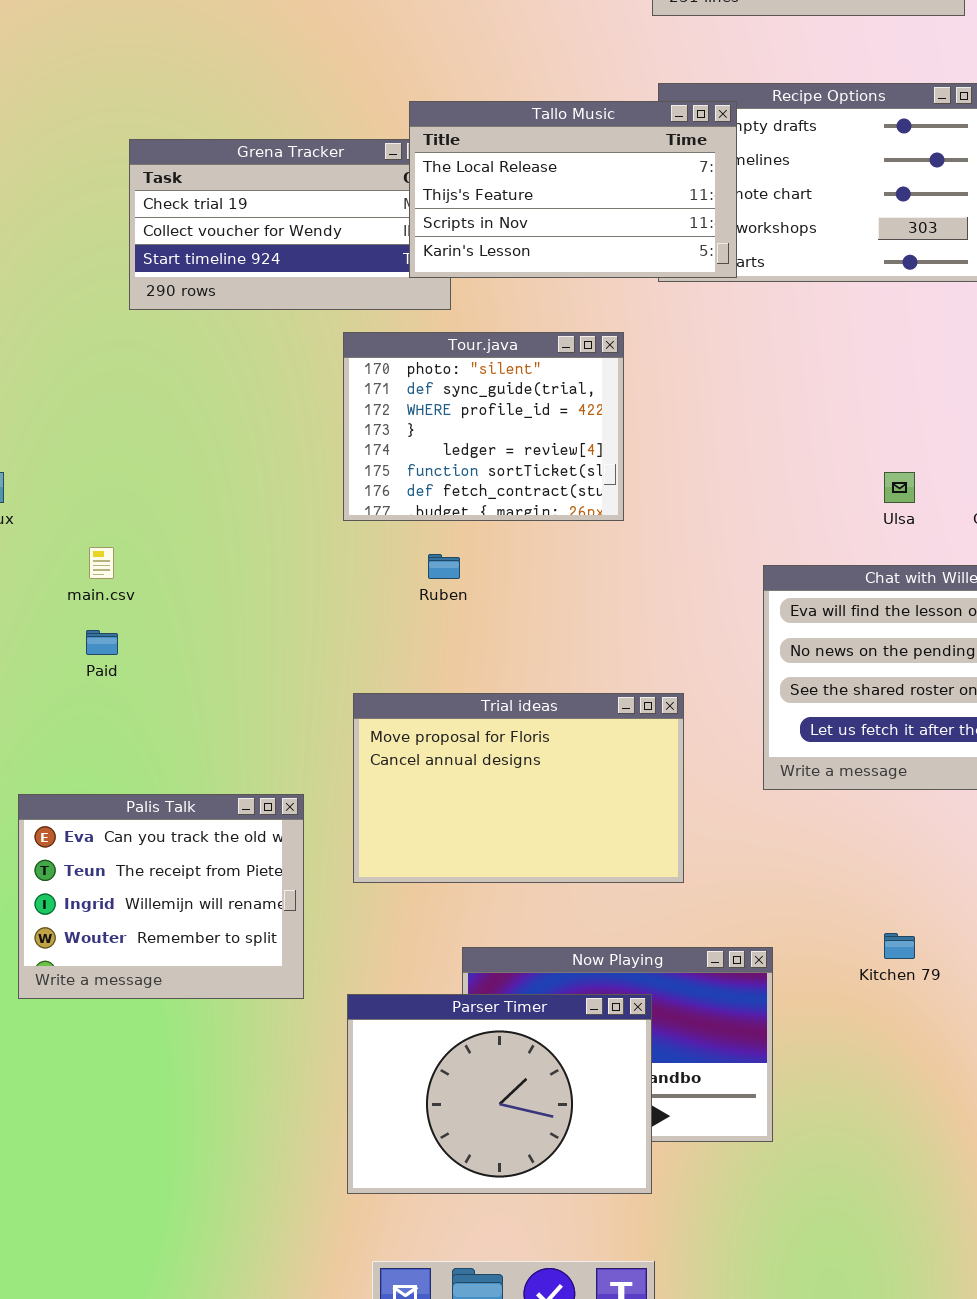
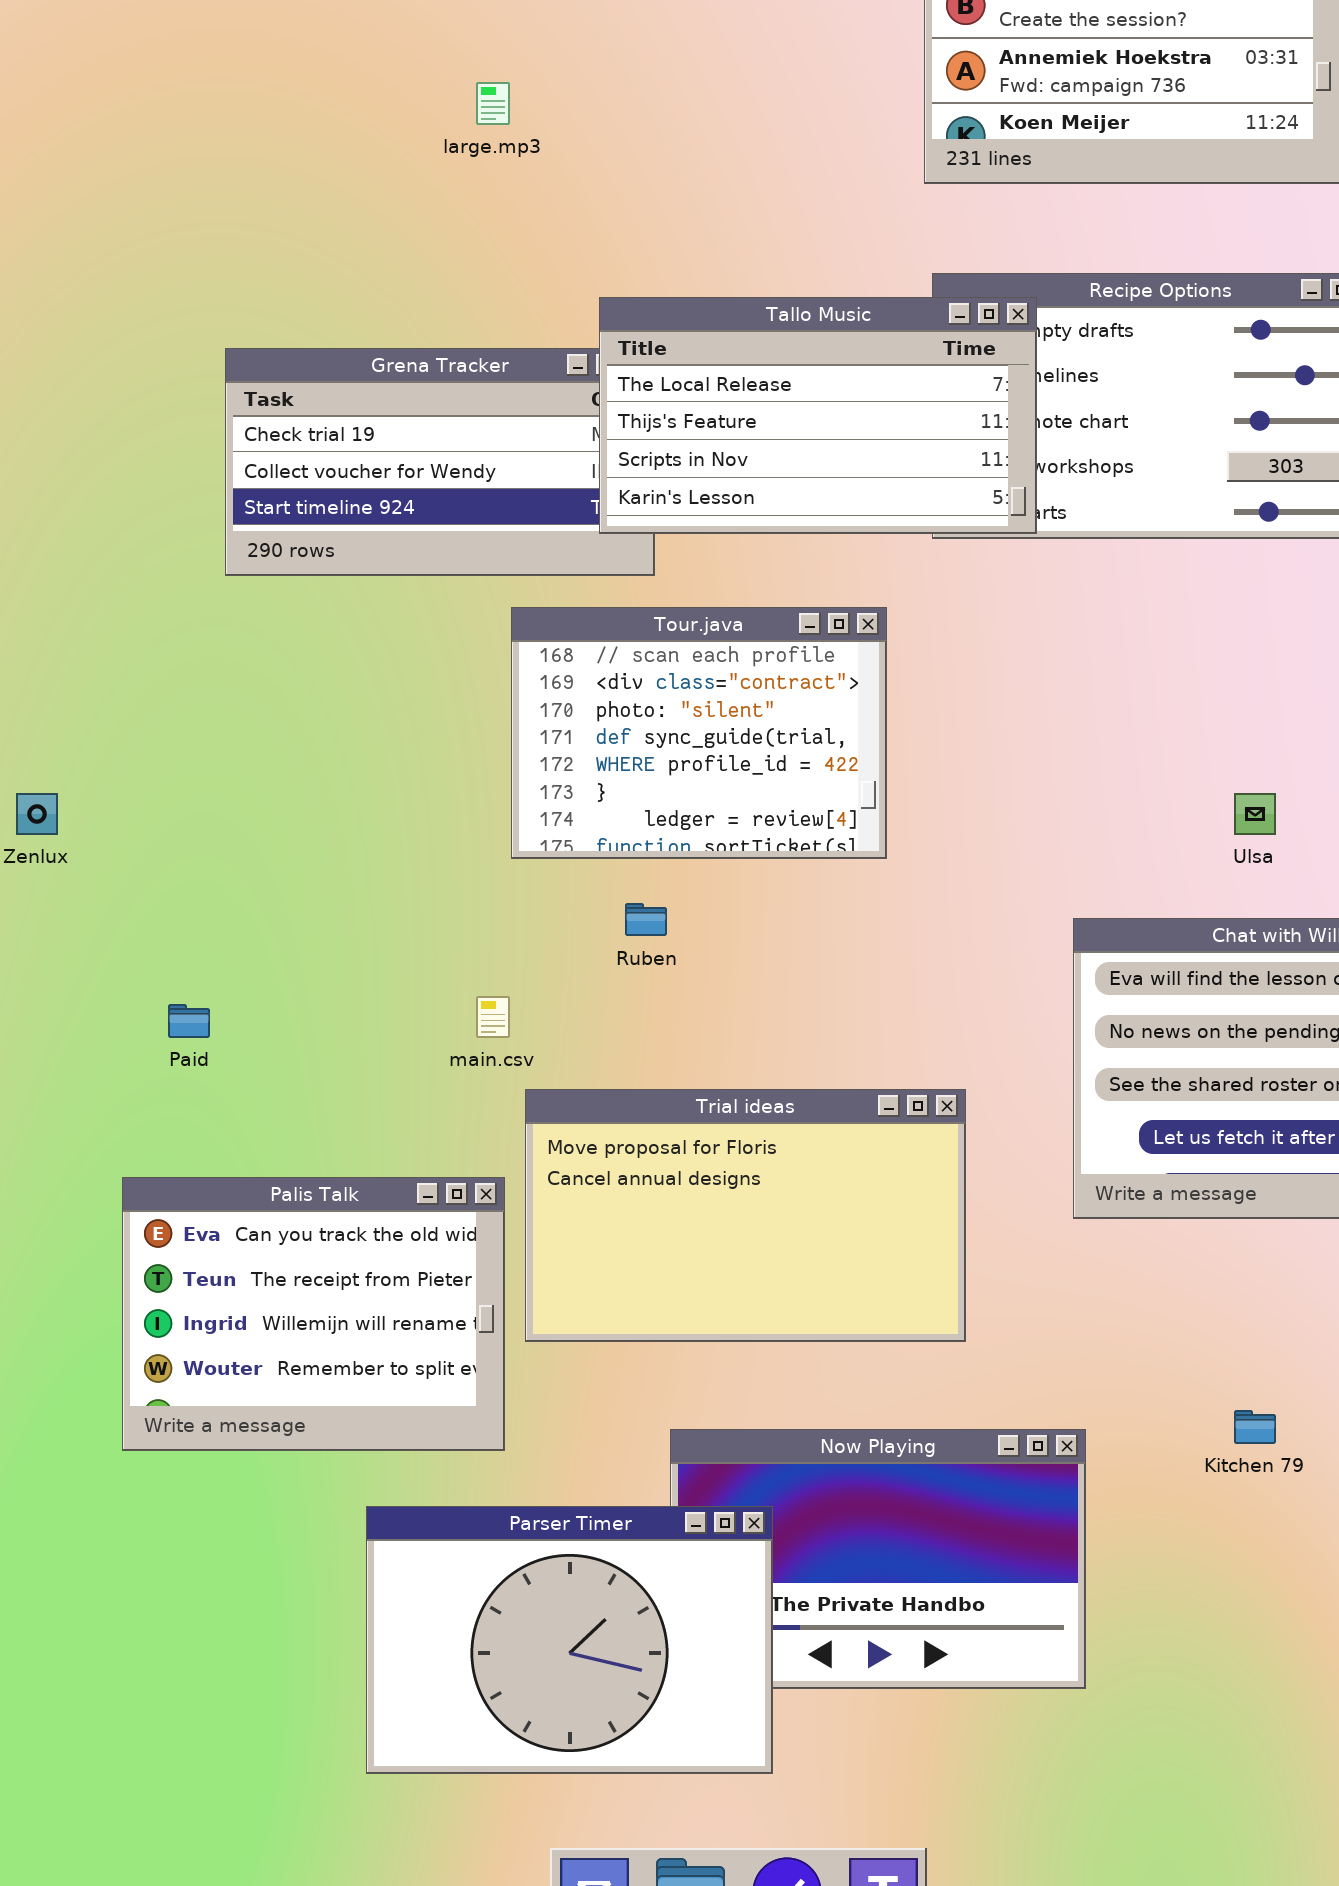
Tour.java: [343,332,624,521] -> [511,607,887,859], scrolled up 2 rows
main.csv: [89,547,114,579] -> [476,996,510,1038], moved
Palis Talk: [18,794,304,999] -> [122,1177,505,1451], moved
Parser Timer: [347,994,652,1194] -> [366,1506,773,1774], moved

